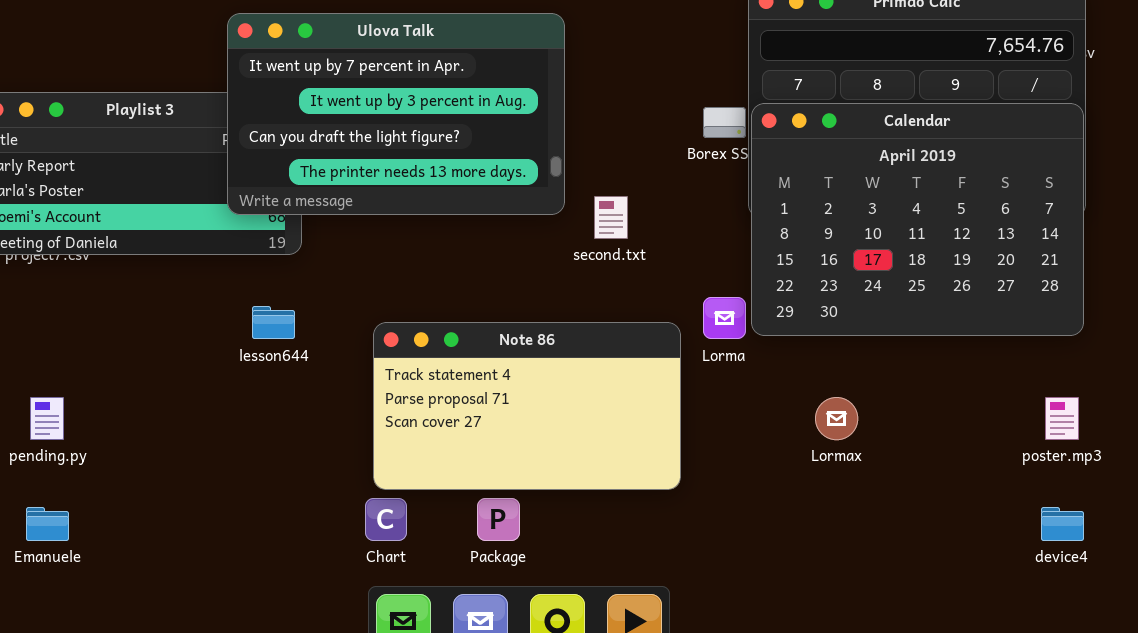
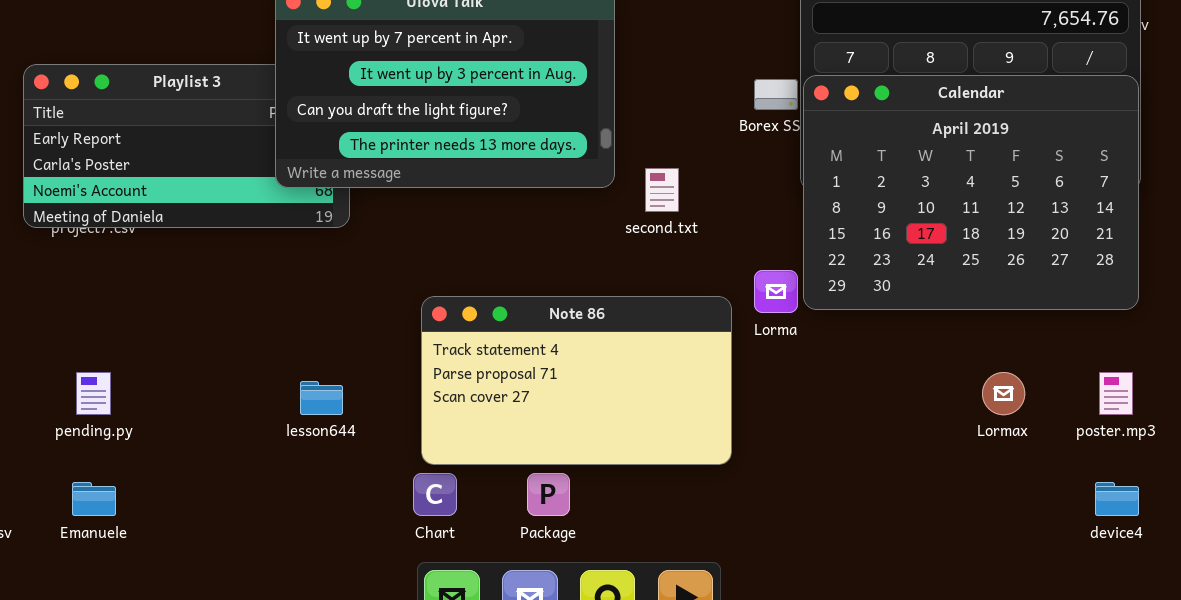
lesson644: [252,306,295,339] -> [300,381,343,415], moved
Lormax: [815,397,858,440] -> [982,372,1025,415], moved

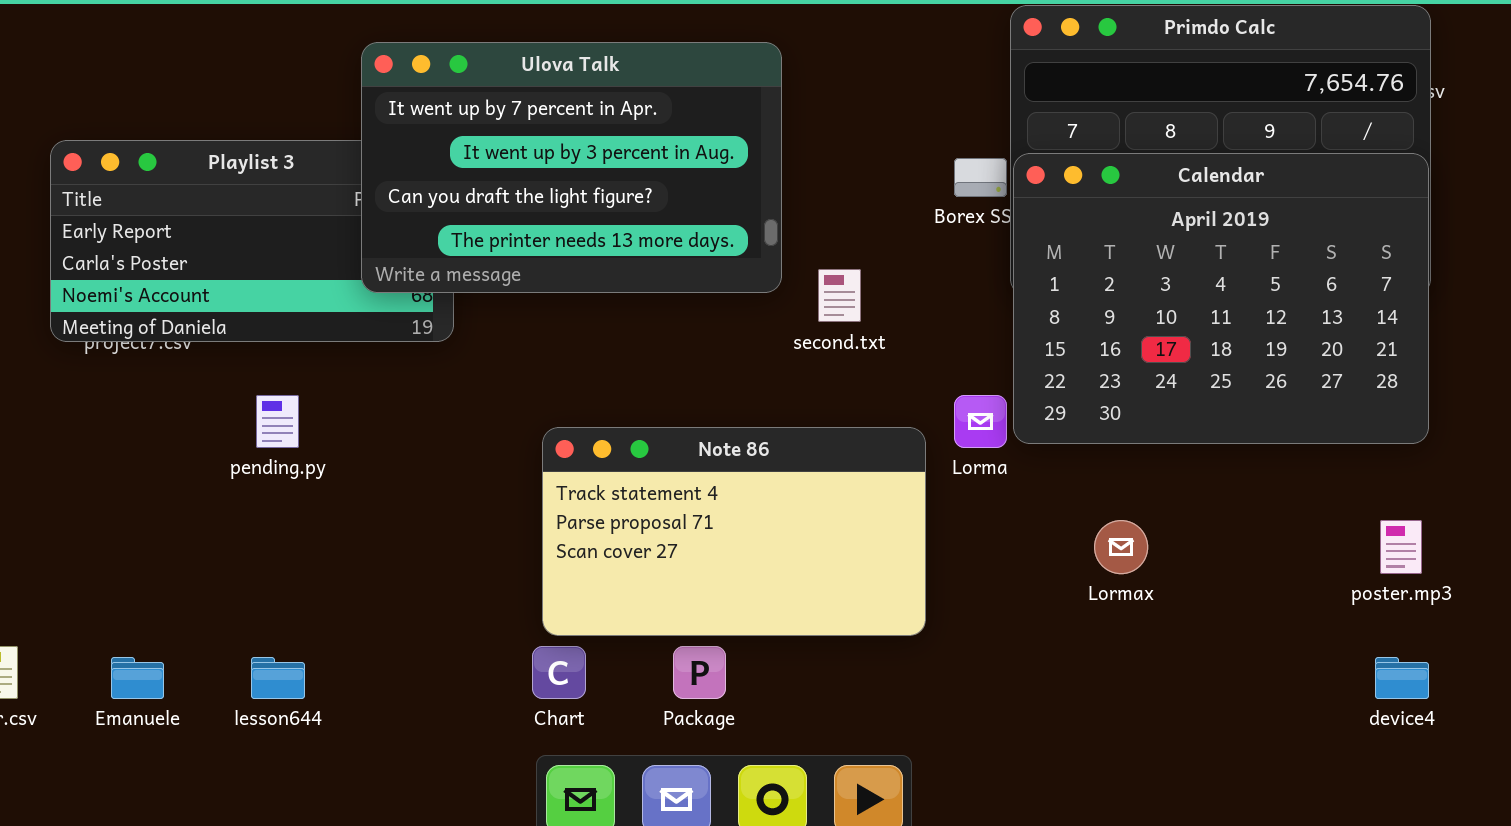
pending.py: [76,372,111,415] -> [256,395,299,448], moved
Lormax: [982,372,1025,415] -> [1094,520,1148,574], moved
lesson644: [300,381,343,415] -> [251,657,305,699], moved

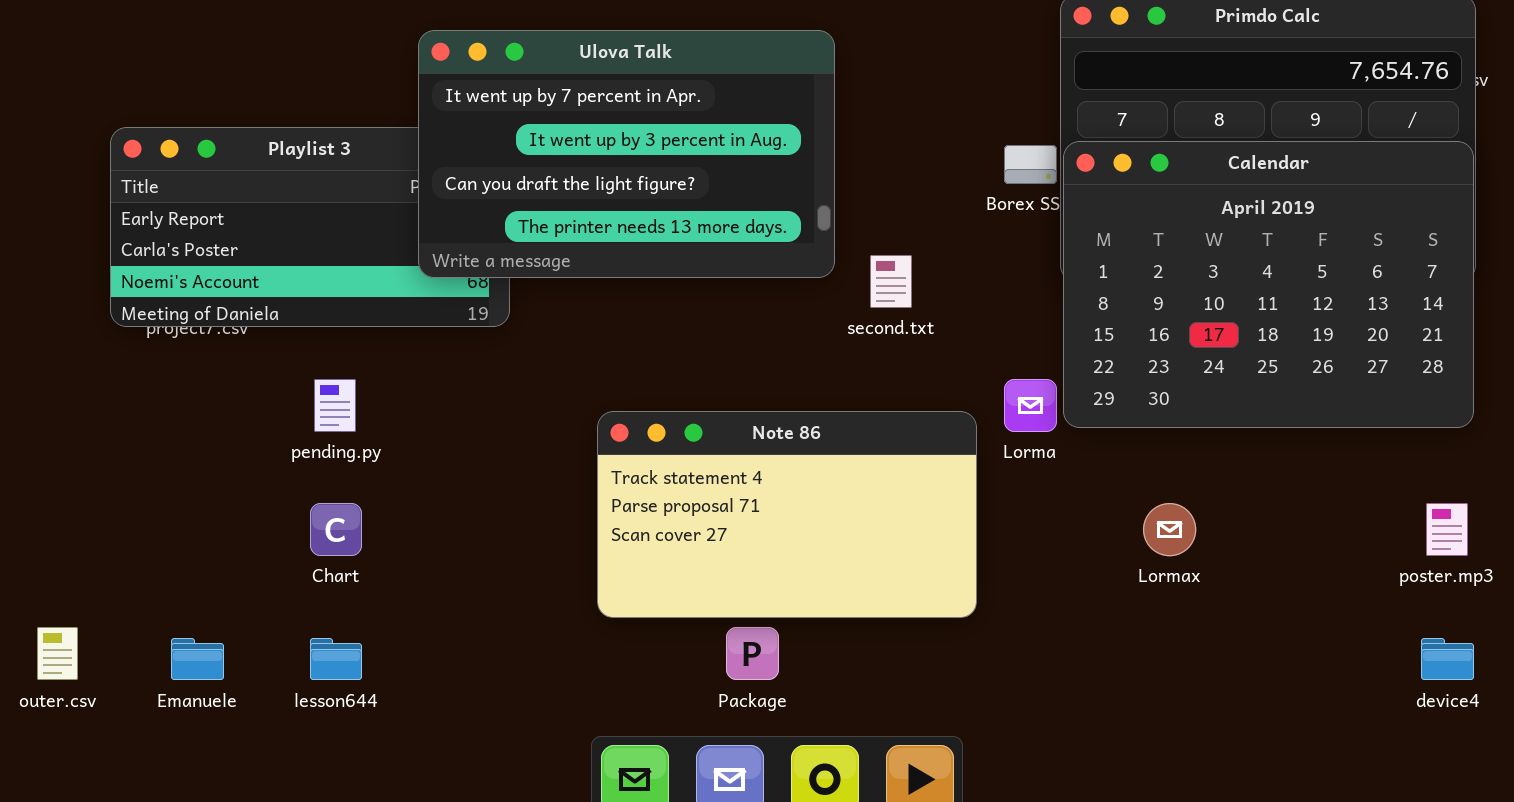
Chart: [532,646,586,699] -> [310,503,362,556], moved

